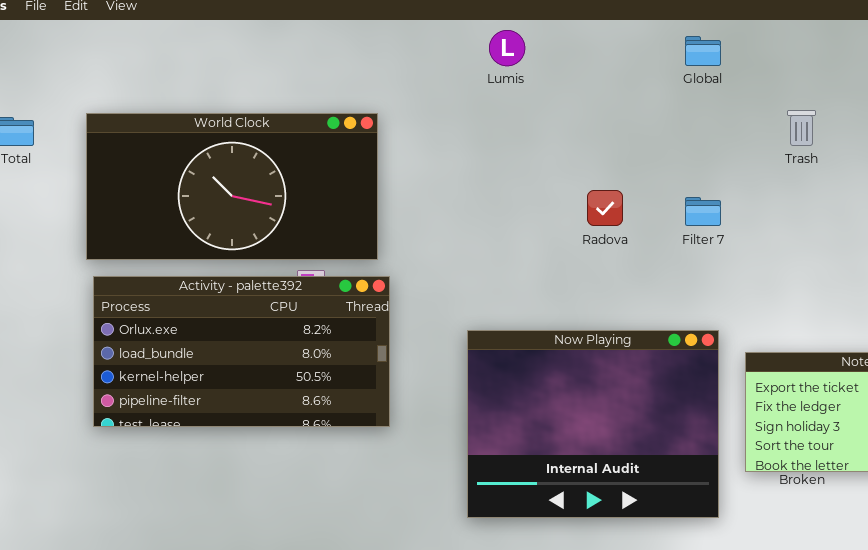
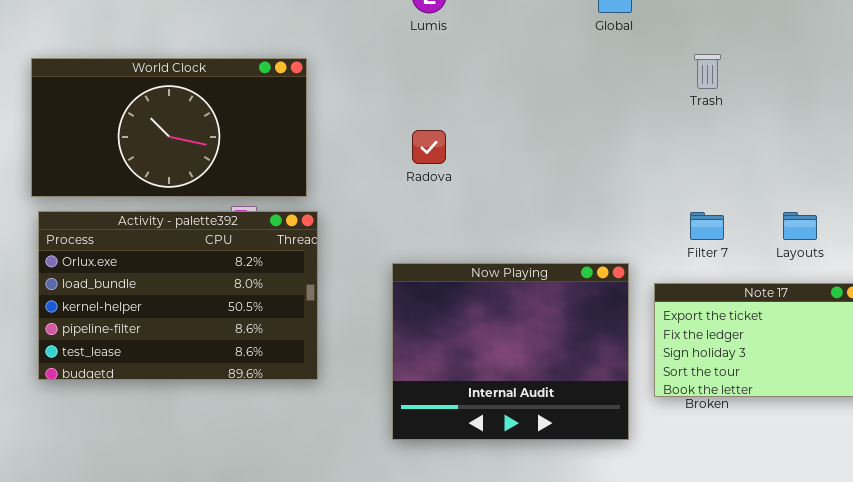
Radova: [587,190,623,226] -> [412,130,446,164], moved
Filter 7: [685,197,721,226] -> [690,212,724,240], moved
Activity - palette392: [93,276,390,427] -> [38,211,318,380], resized

